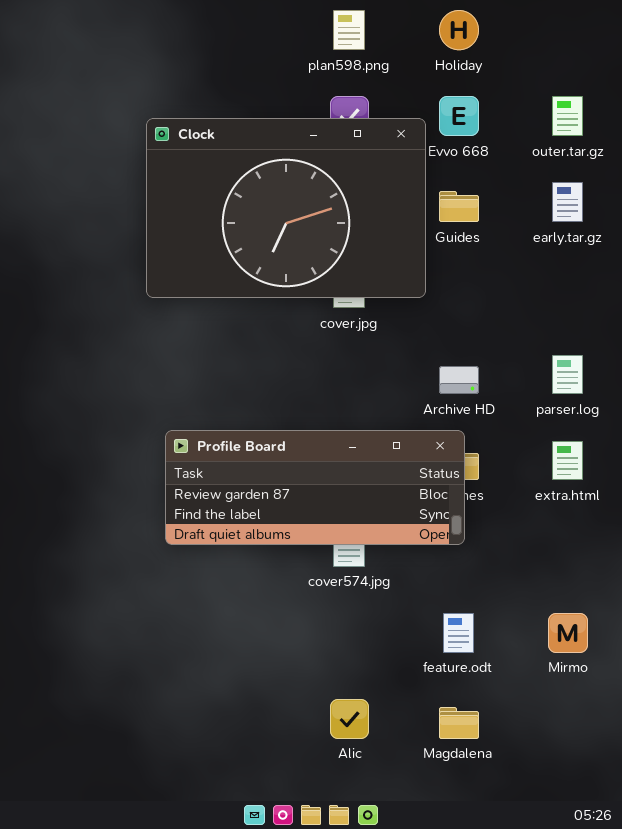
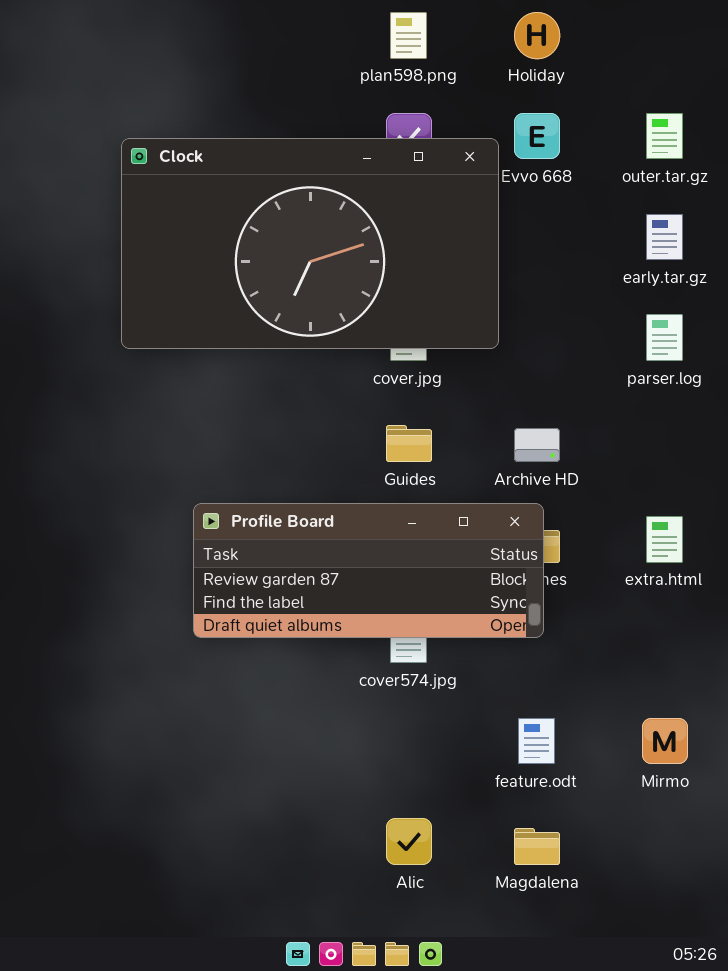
Clock: [146,118,426,298] -> [121,138,499,349], resized
Guides: [439,191,479,222] -> [386,425,432,462], moved
parser.log: [552,355,583,394] -> [646,314,683,361], moved

